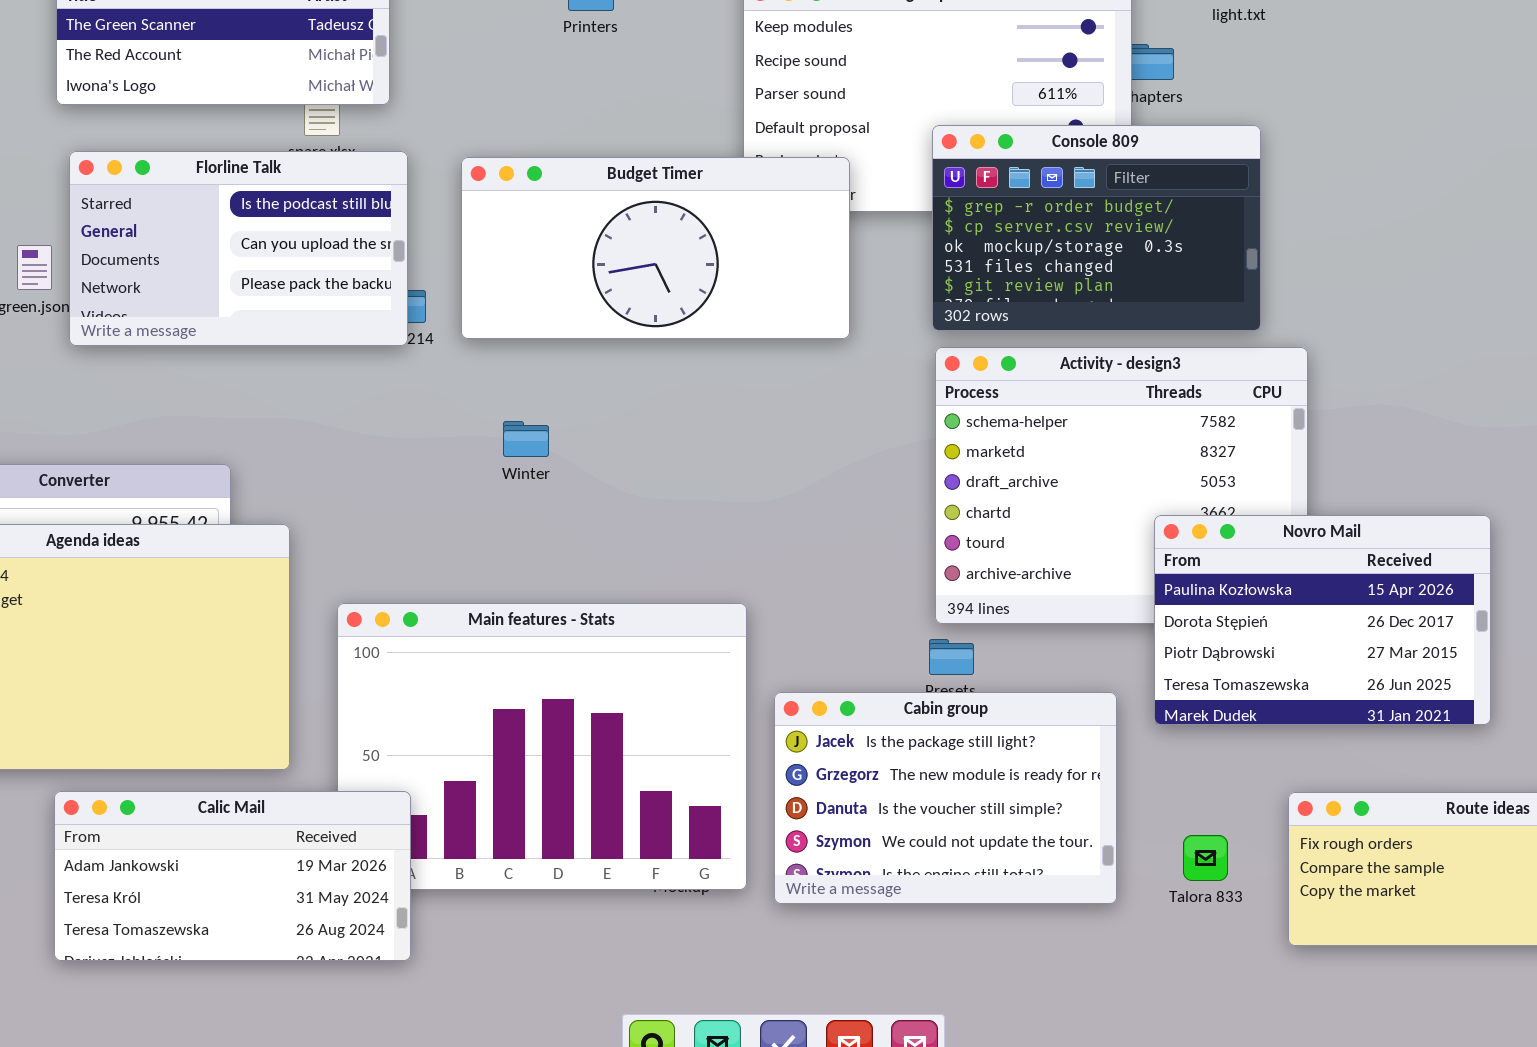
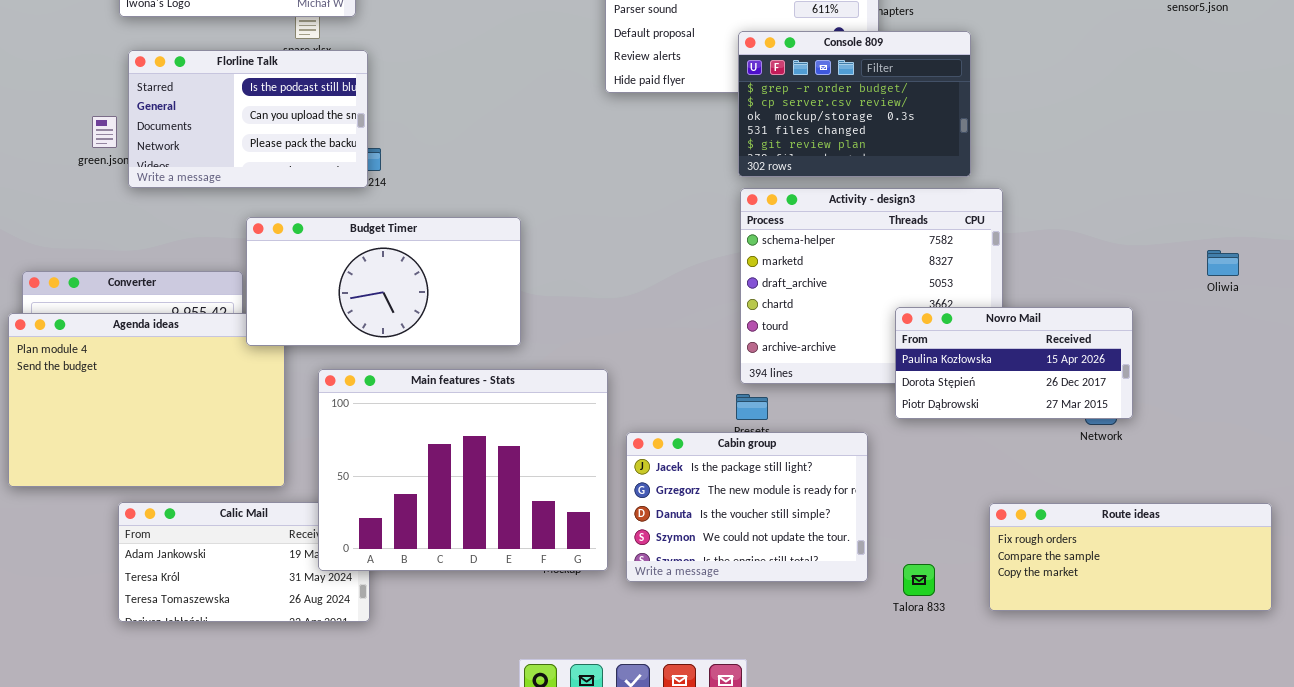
Budget Timer: [461,157,850,339] -> [246,217,521,346], moved
Novro Mail: [1154,515,1491,725] -> [895,307,1133,419], resized
Main features - Stats: [337,603,747,890] -> [318,369,608,571], raised
Talora 833: [1183,835,1228,881] -> [903,564,935,596], moved

